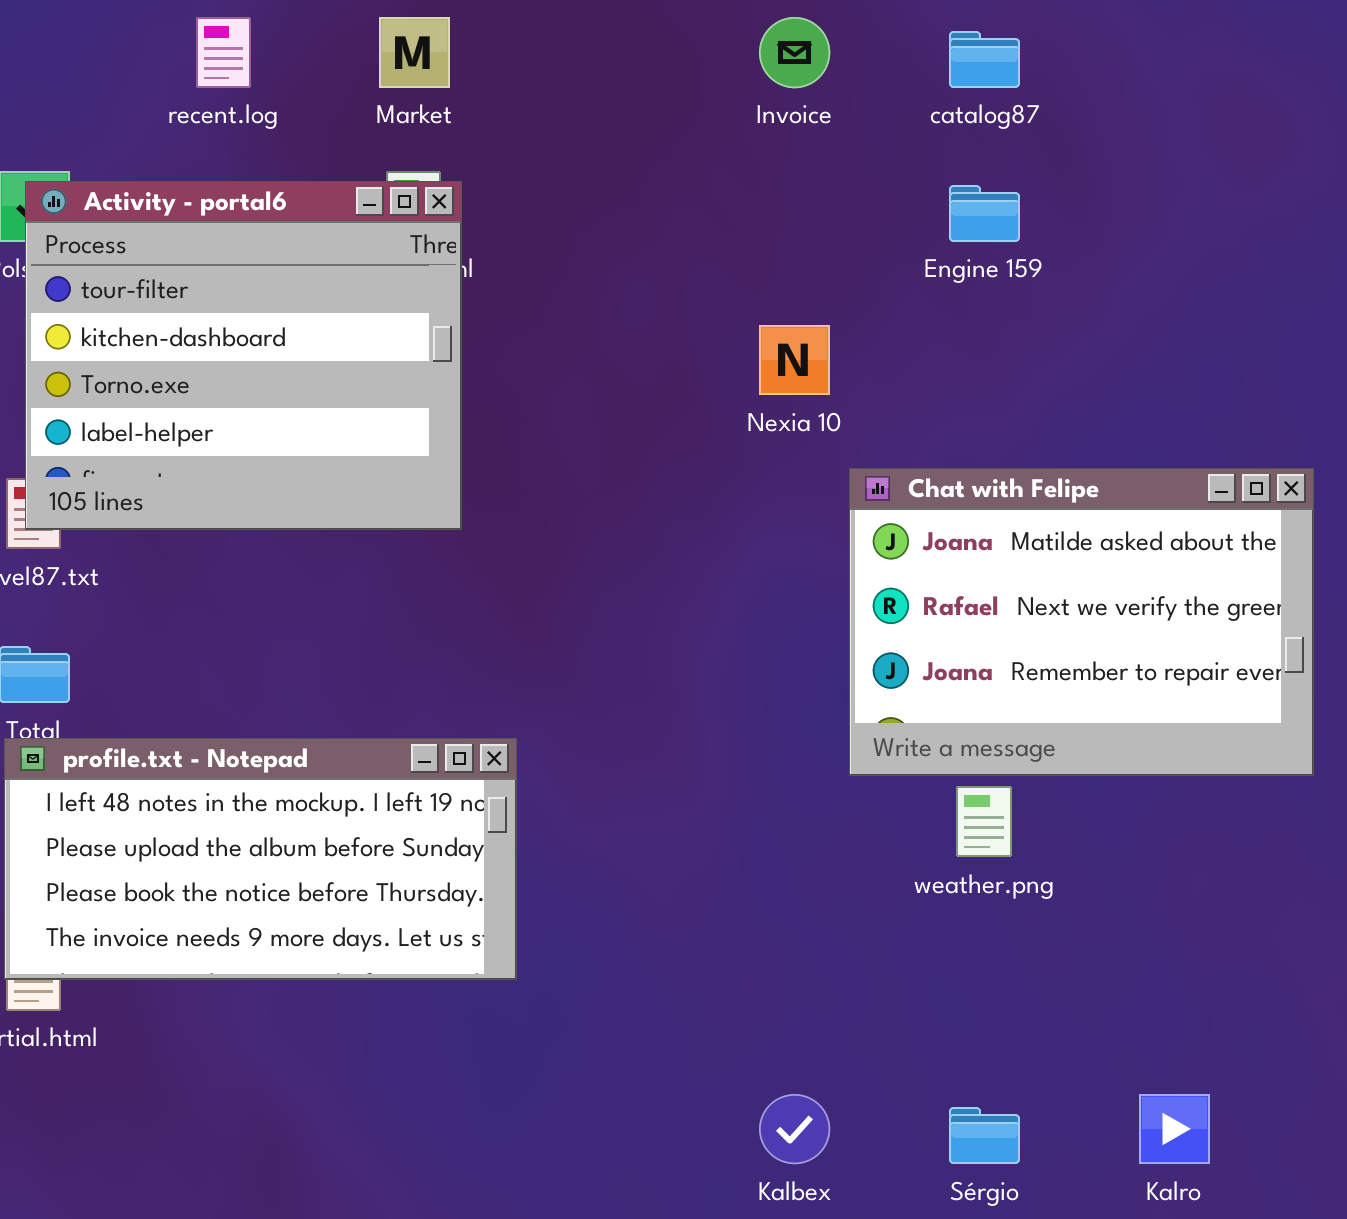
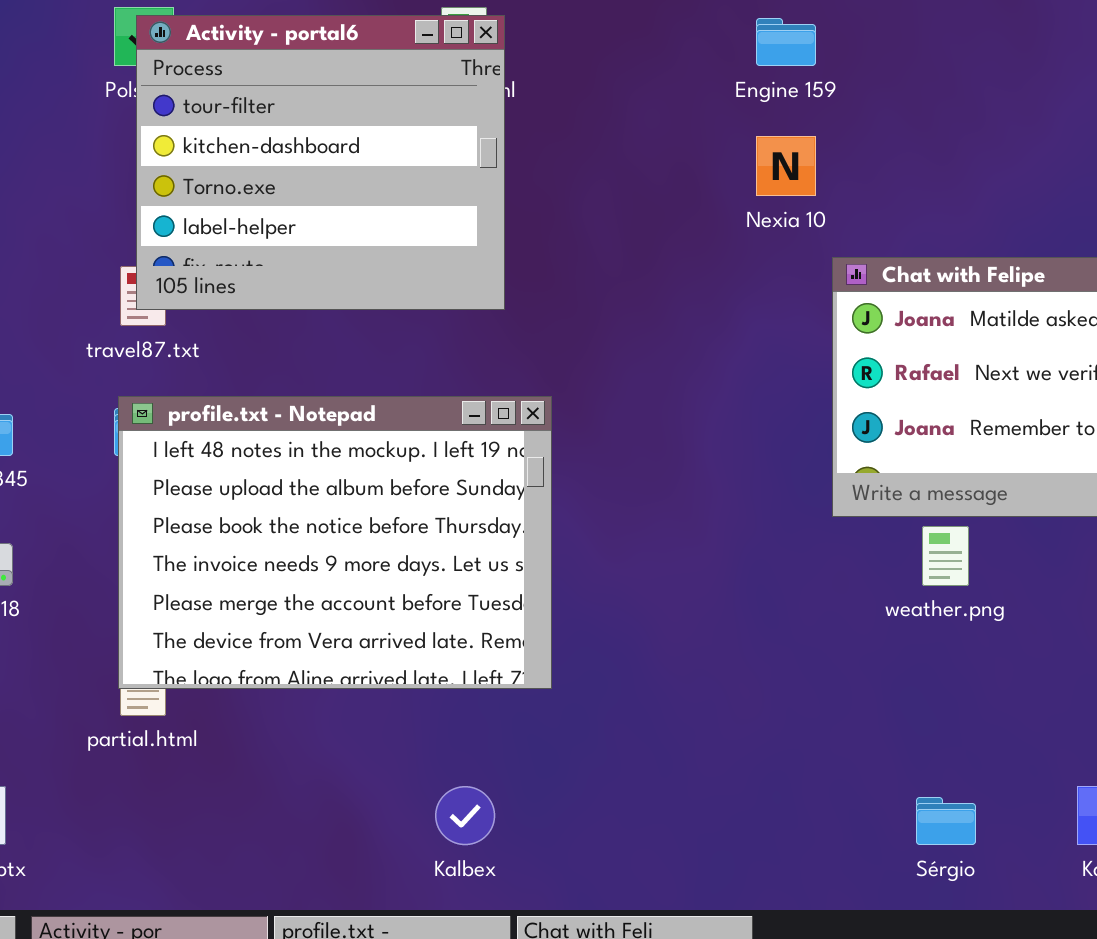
Engine 159: [949,185,1020,242] -> [756,18,816,66], moved
profile.txt - Notepad: [4,738,517,980] -> [118,396,552,689], resized
Kalbex: [759,1094,830,1164] -> [435,786,495,845], moved

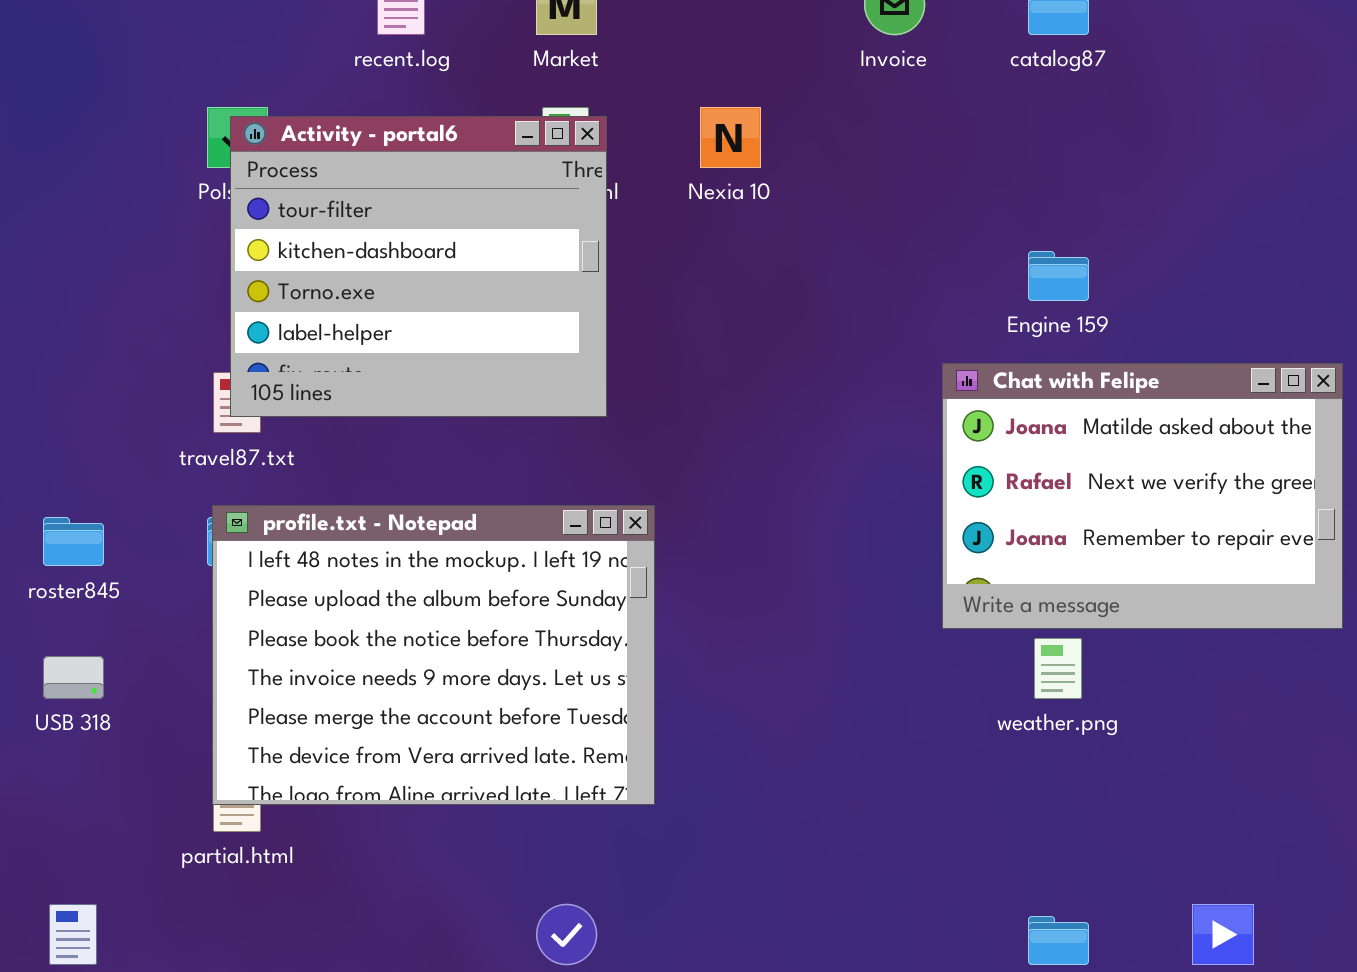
Engine 159: [756,18,816,66] -> [1028,251,1089,301], moved
Nexia 10: [756,136,816,196] -> [700,107,761,168], moved

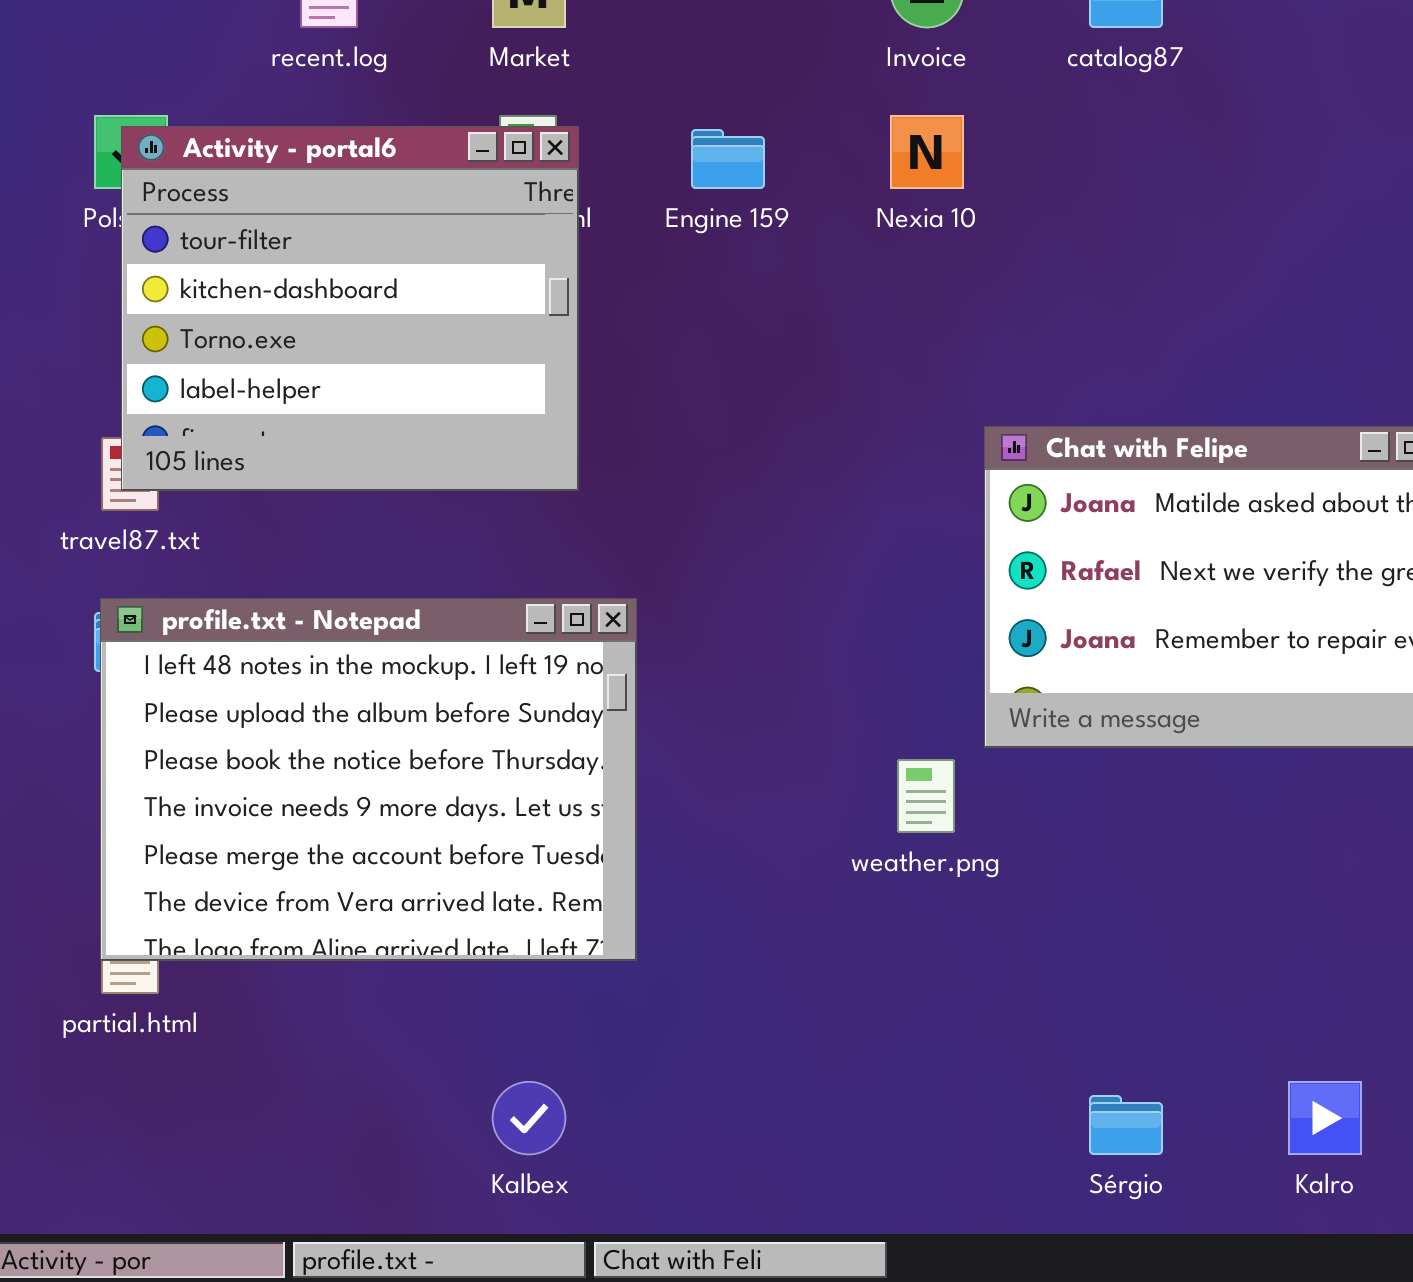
Nexia 10: [700,107,761,168] -> [890,115,964,189], moved
Engine 159: [1028,251,1089,301] -> [691,129,765,189], moved
weather.png: [1034,638,1082,699] -> [897,759,955,833], moved

